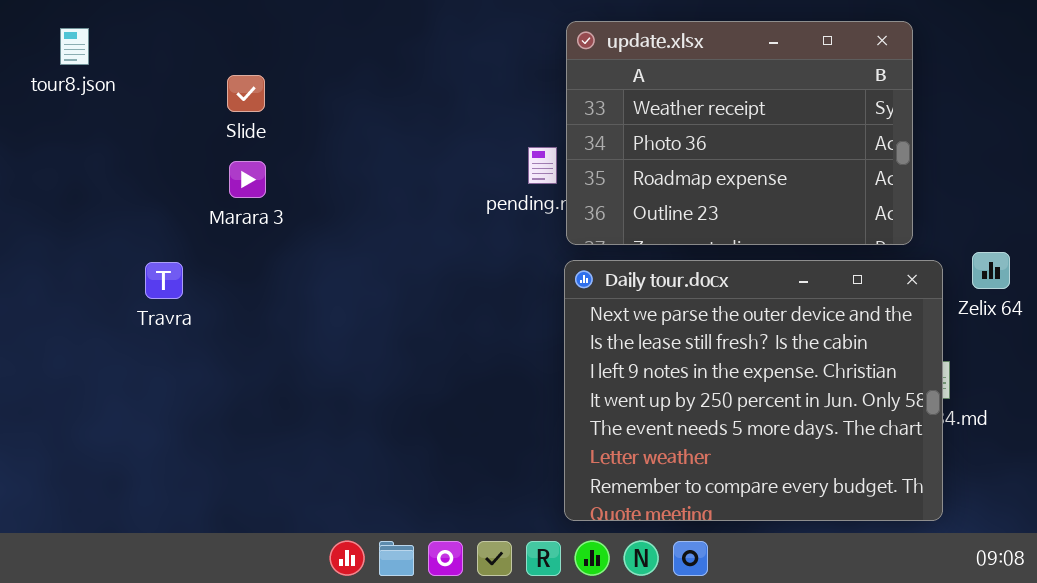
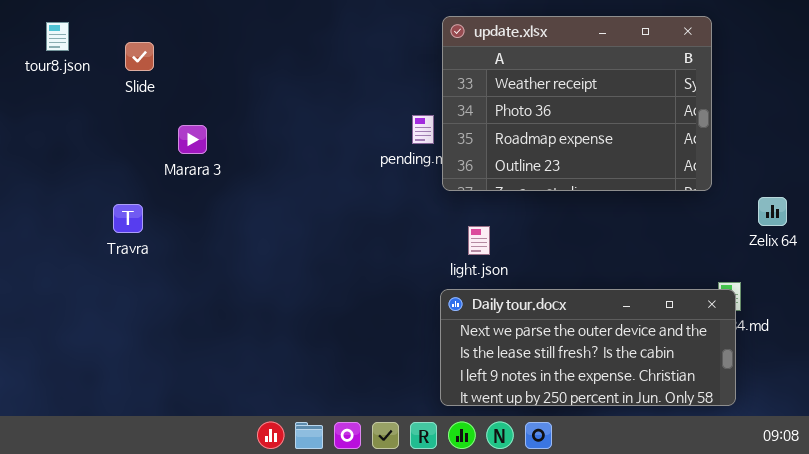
Slide: [227,75,265,112] -> [125,42,154,71], moved
Daily tour.docx: [564,260,943,521] -> [440,289,736,406], resized

